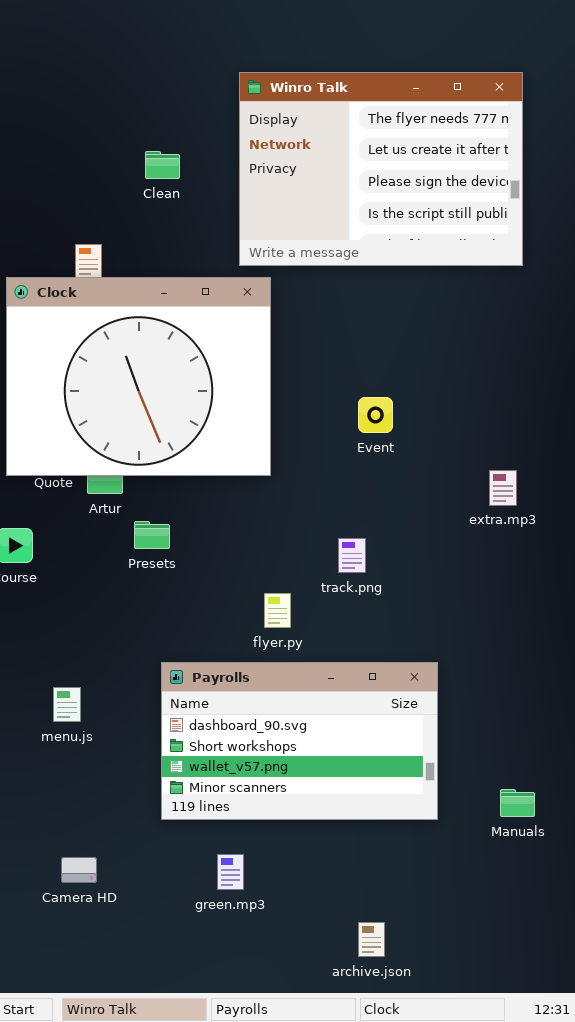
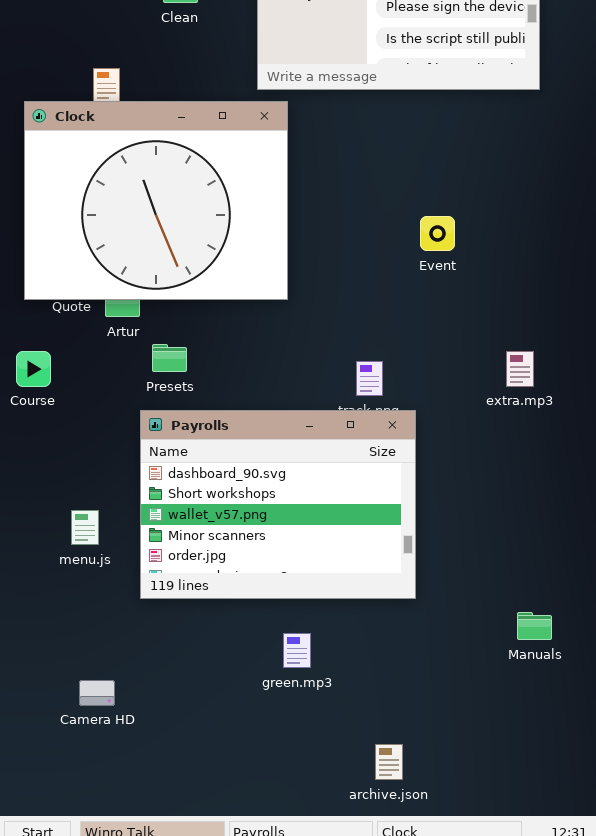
Event: [358,397,393,433] -> [420,216,455,251], moved
extra.mp3: [489,470,517,506] -> [506,351,534,387], moved
Payrolls: [161,662,438,820] -> [140,410,416,599], moved, resized
green.mp3: [217,854,244,890] -> [283,633,311,668], moved

